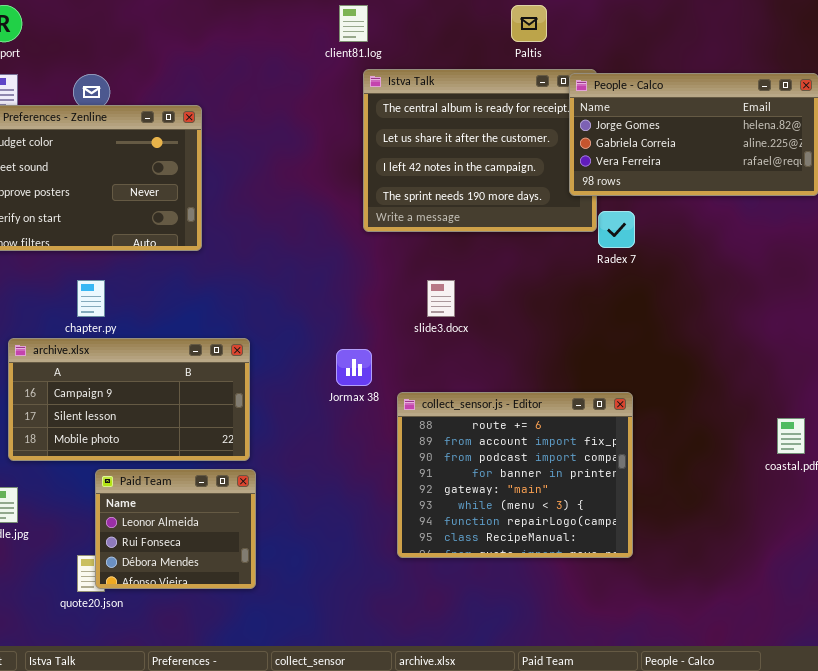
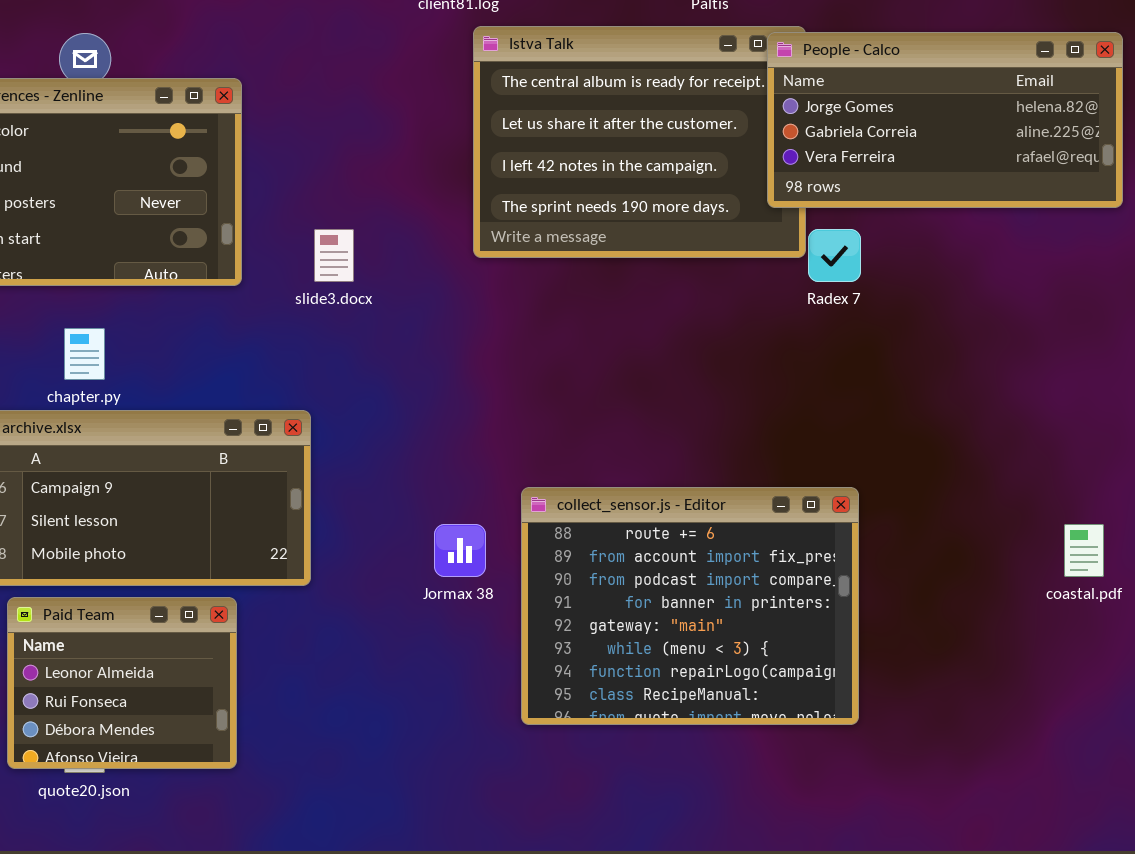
slide3.docx: [427,280,455,317] -> [314,229,354,282], moved
Jormax 38: [336,349,372,386] -> [434,524,486,577], moved
Paid Team: [95,469,256,589] -> [7,597,237,769], moved

